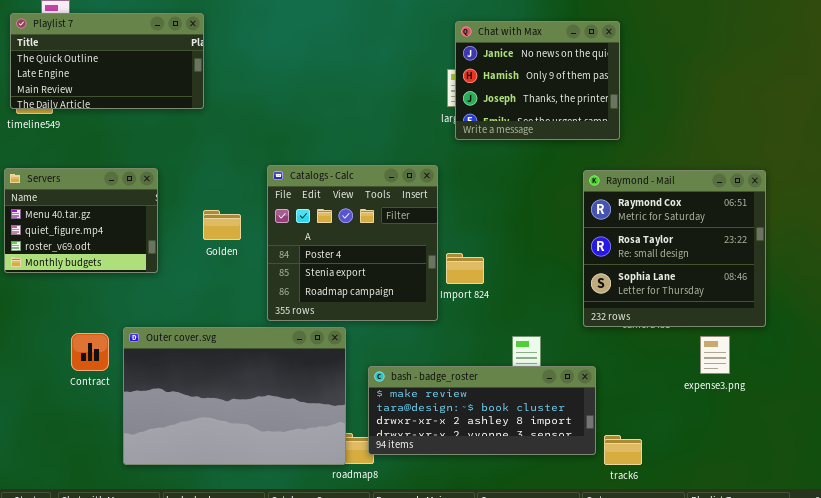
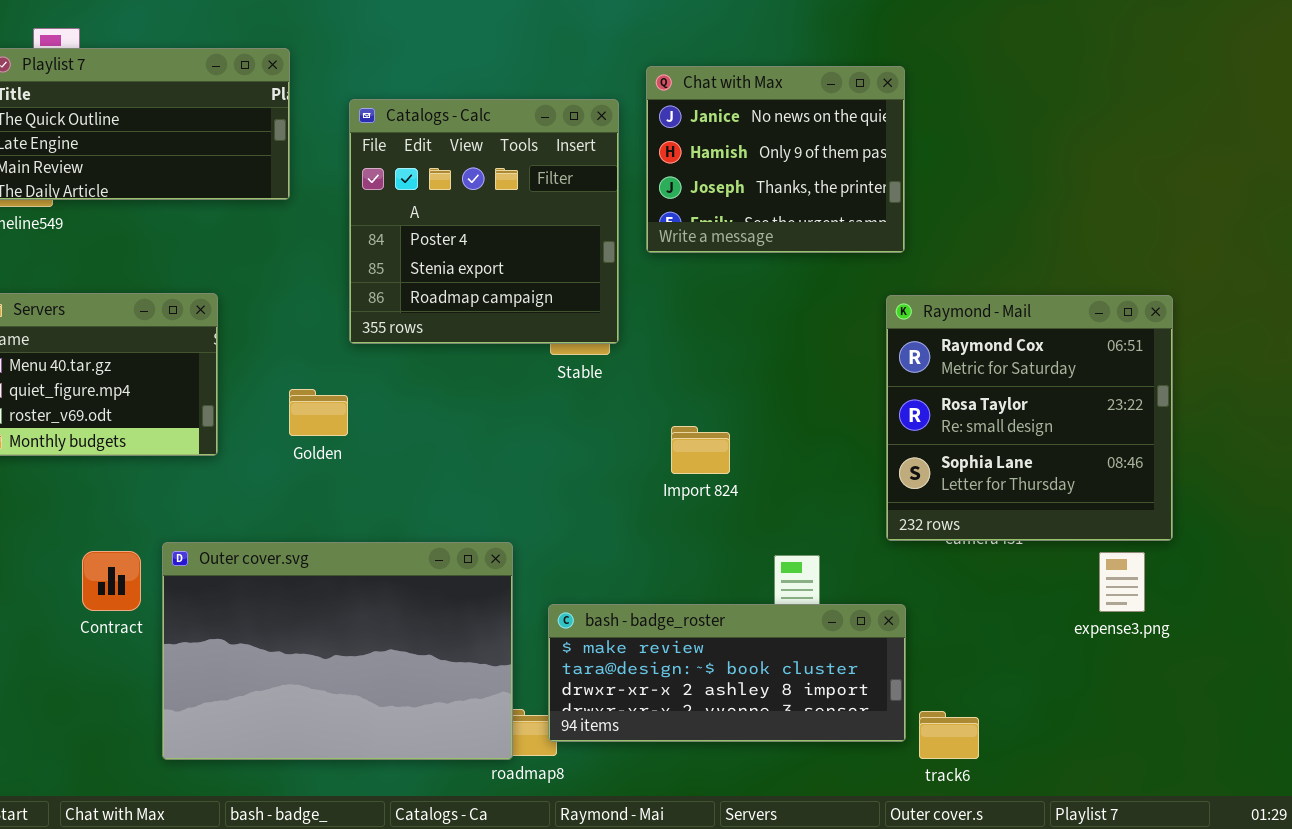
Chat with Max: [455,21,620,140] -> [646,66,905,253], moved
Catalogs - Calc: [267,165,438,321] -> [349,99,619,344], moved
Golden: [203,210,241,240] -> [289,389,348,436], moved
expense3.png: [700,336,730,374] -> [1099,552,1145,612], moved

